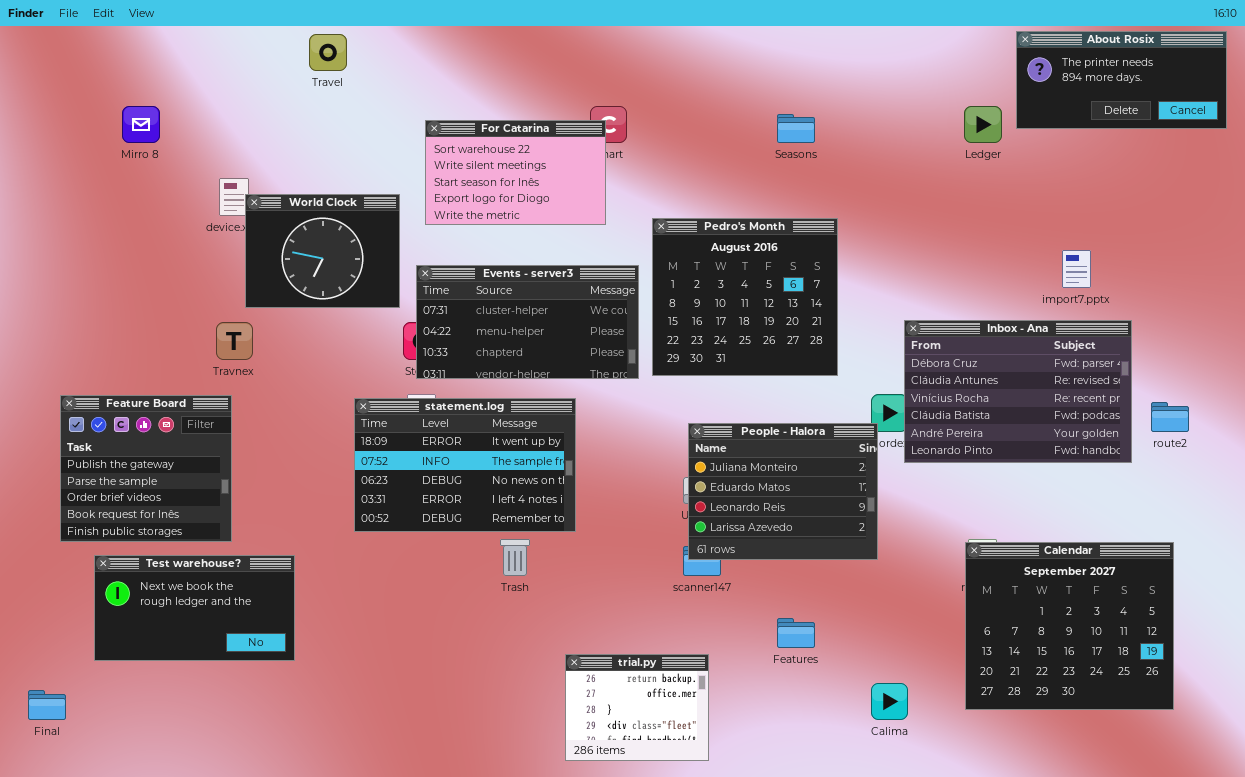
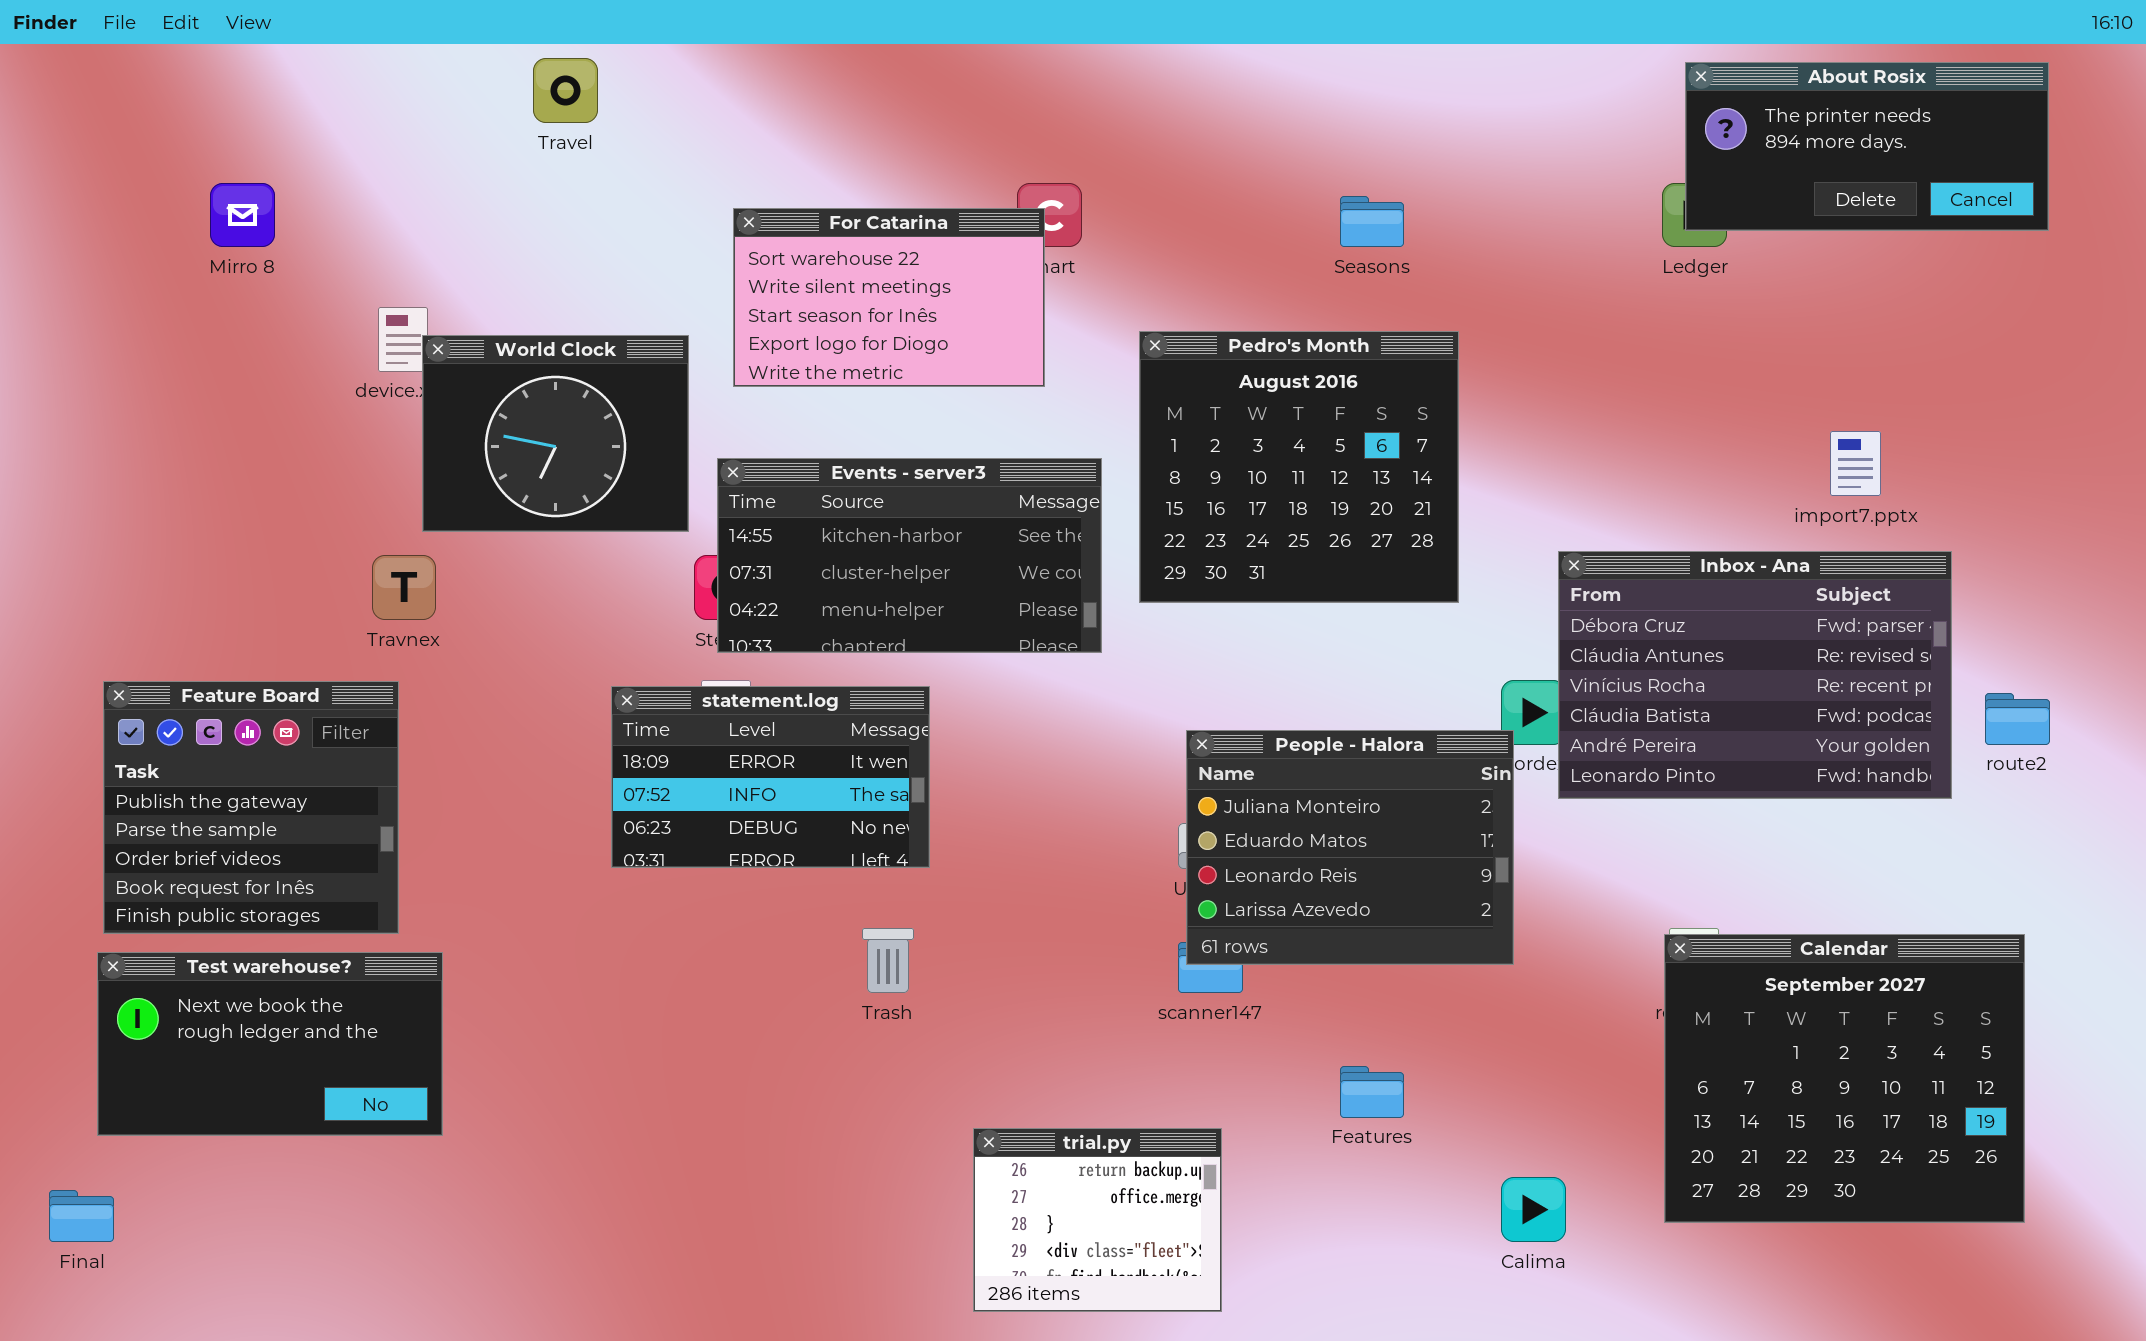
About Rosix: [1016,31,1227,129] -> [1685,62,2049,231], moved
Pedro's Month: [652,218,838,376] -> [1139,331,1459,603], moved
Events - server3: [416,265,639,379] -> [717,458,1102,653], scrolled up 1 row
statement.log: [354,398,576,532] -> [611,686,930,868], resized
Test warehouse?: [94,555,295,661] -> [97,952,443,1136], moved

